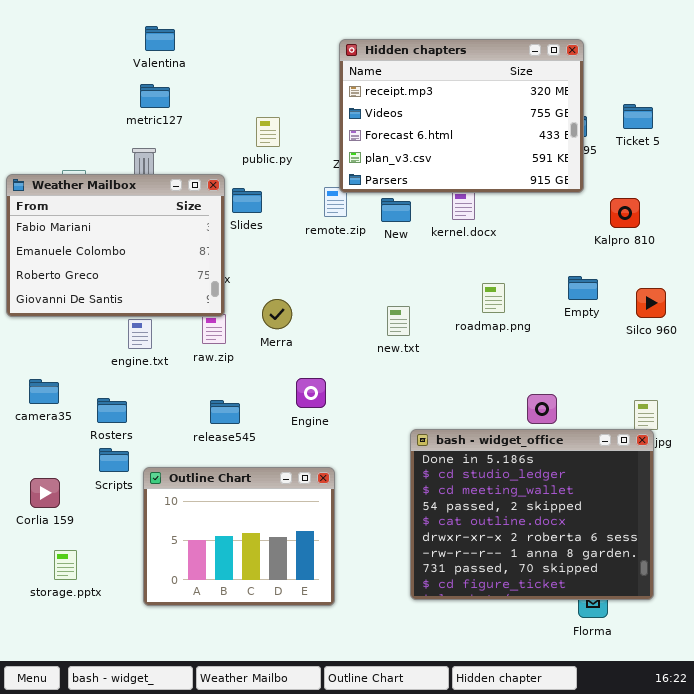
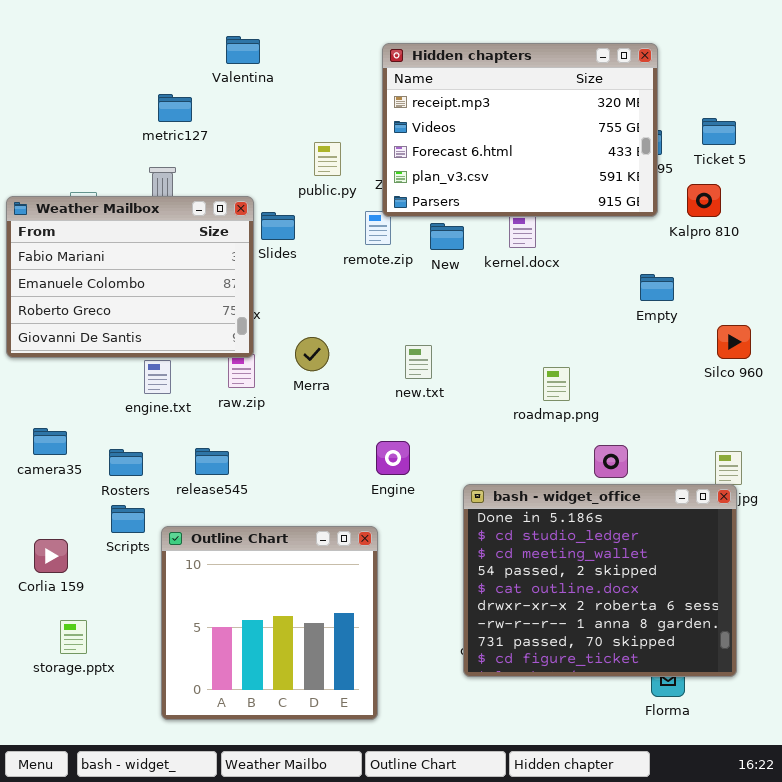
Valentina: [145,26,175,51] -> [226,36,260,64], moved
public.py: [256,117,280,147] -> [314,142,341,176], moved
Kalpro 810: [610,198,640,228] -> [687,184,721,217], moved
Empty: [568,276,598,300] -> [640,274,674,301], moved
roadmap.png: [482,283,505,313] -> [543,367,570,401], moved
new.txt: [387,306,410,336] -> [405,345,432,379], moved
Engine: [296,378,326,408] -> [376,441,410,475], moved
release545: [210,400,240,424] -> [195,448,229,475], moved
Outline Chart: [143,467,335,606] -> [161,526,378,720], resized

